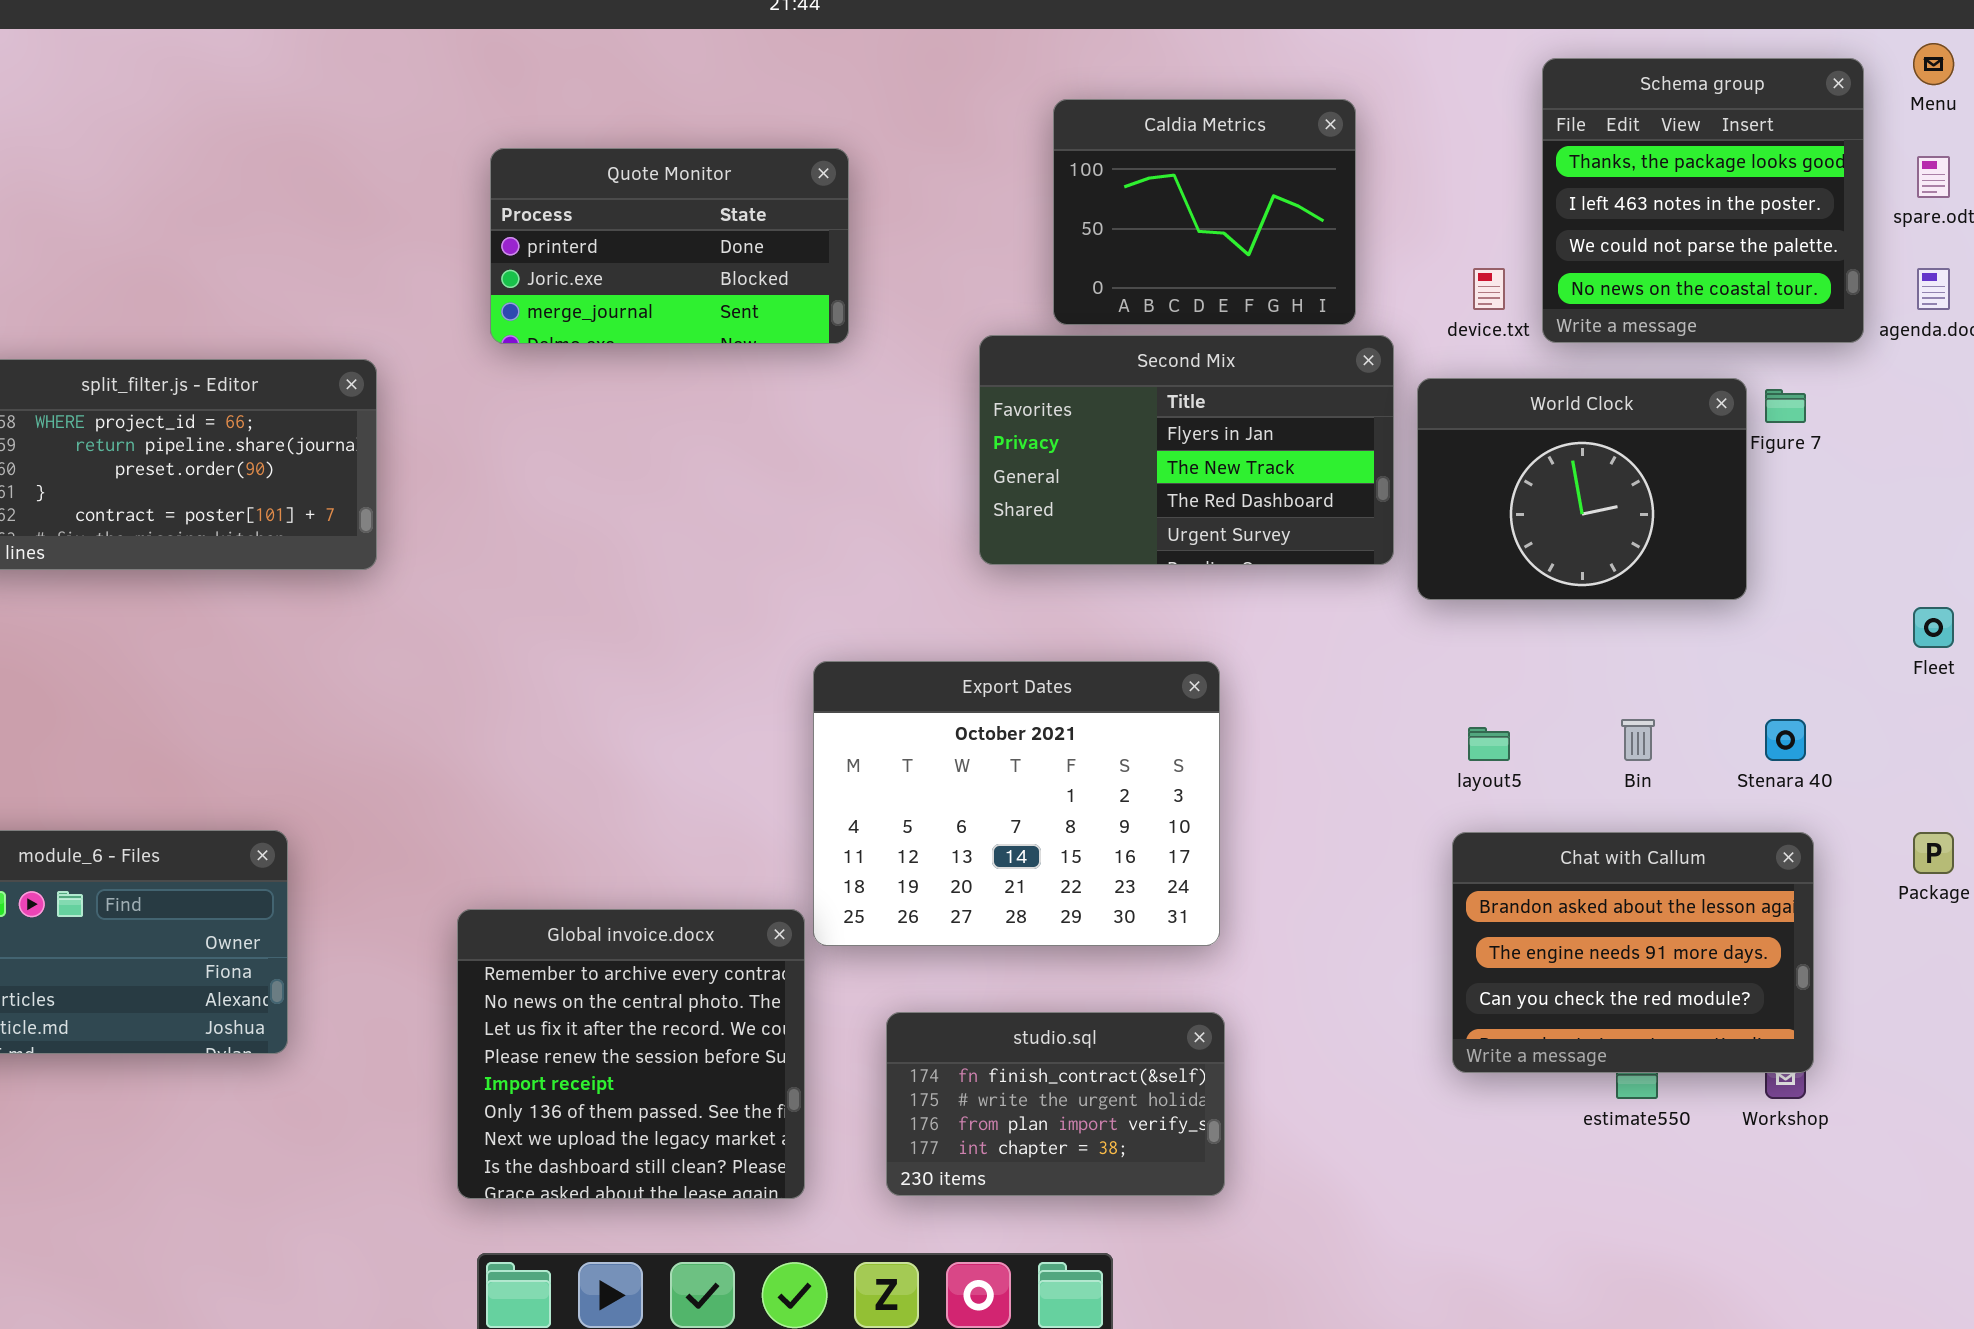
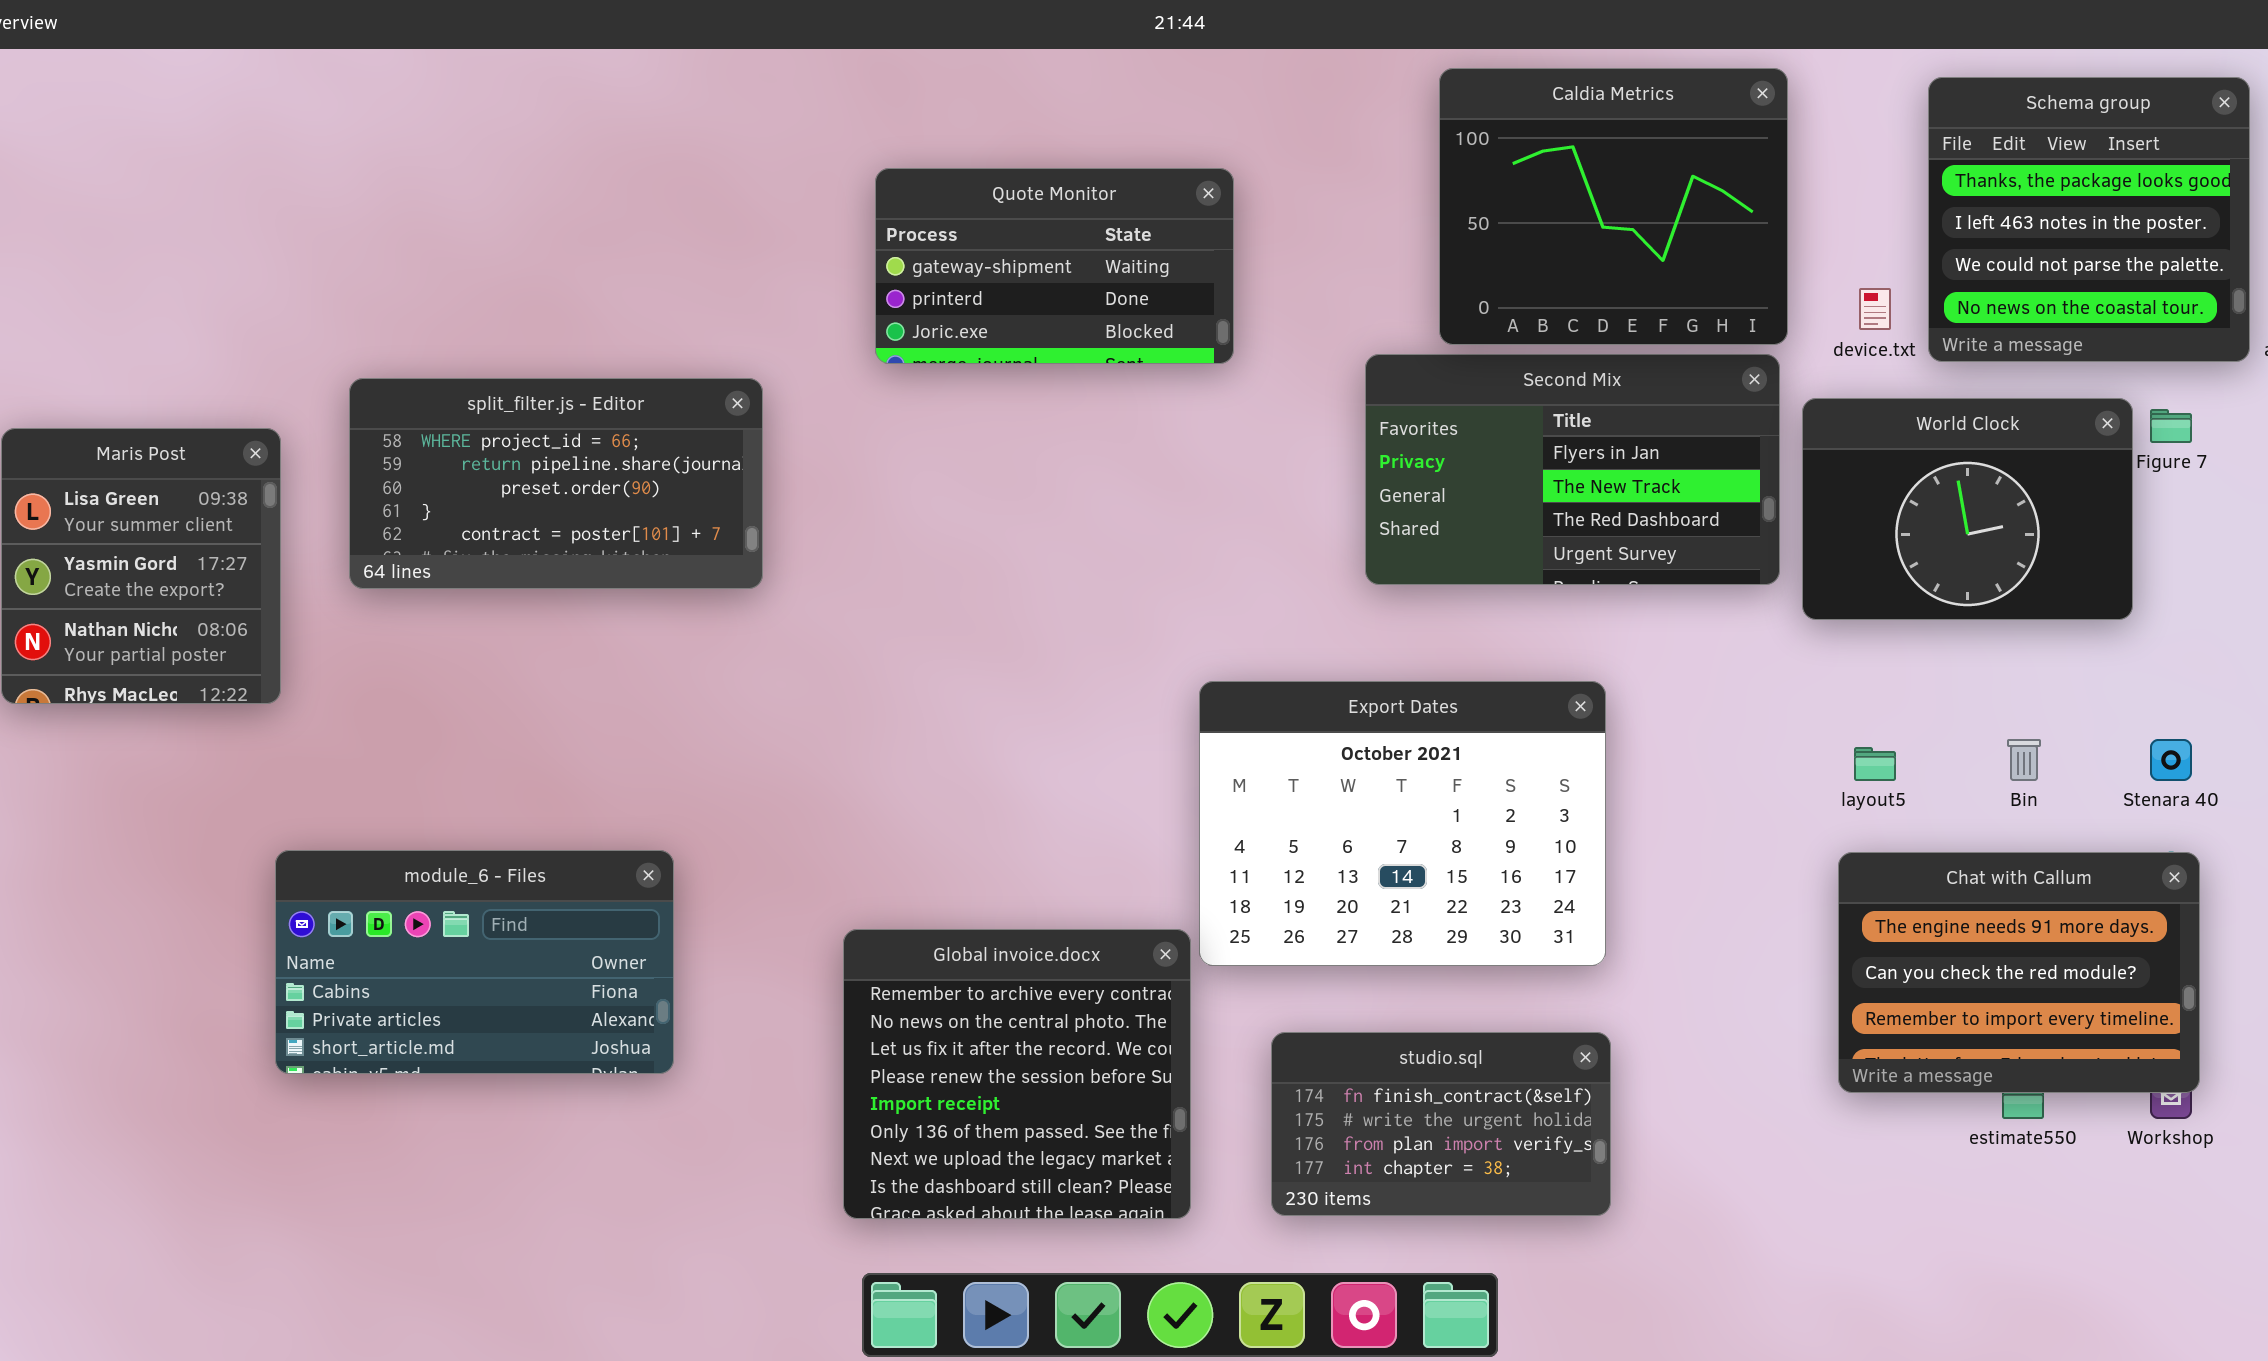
Caldia Metrics: [1053,99,1356,325] -> [1439,68,1788,345], resized
Quote Monitor: [490,148,849,344] -> [875,168,1234,364], scrolled up 1 row
Chat with Callum: [1452,832,1814,1073] -> [1838,852,2200,1093], scrolled down 1 row

